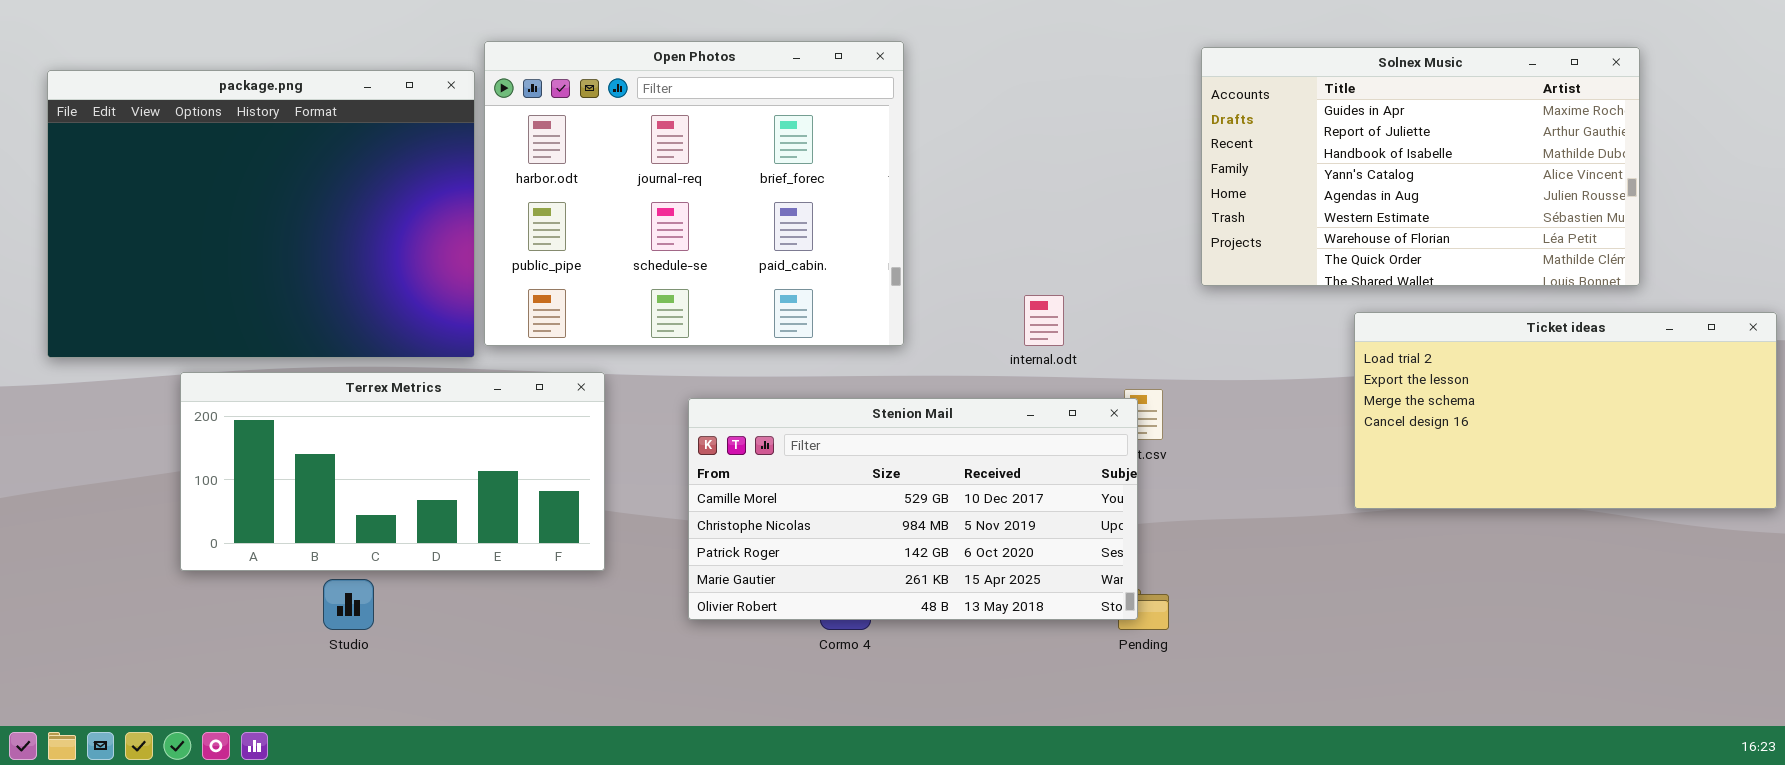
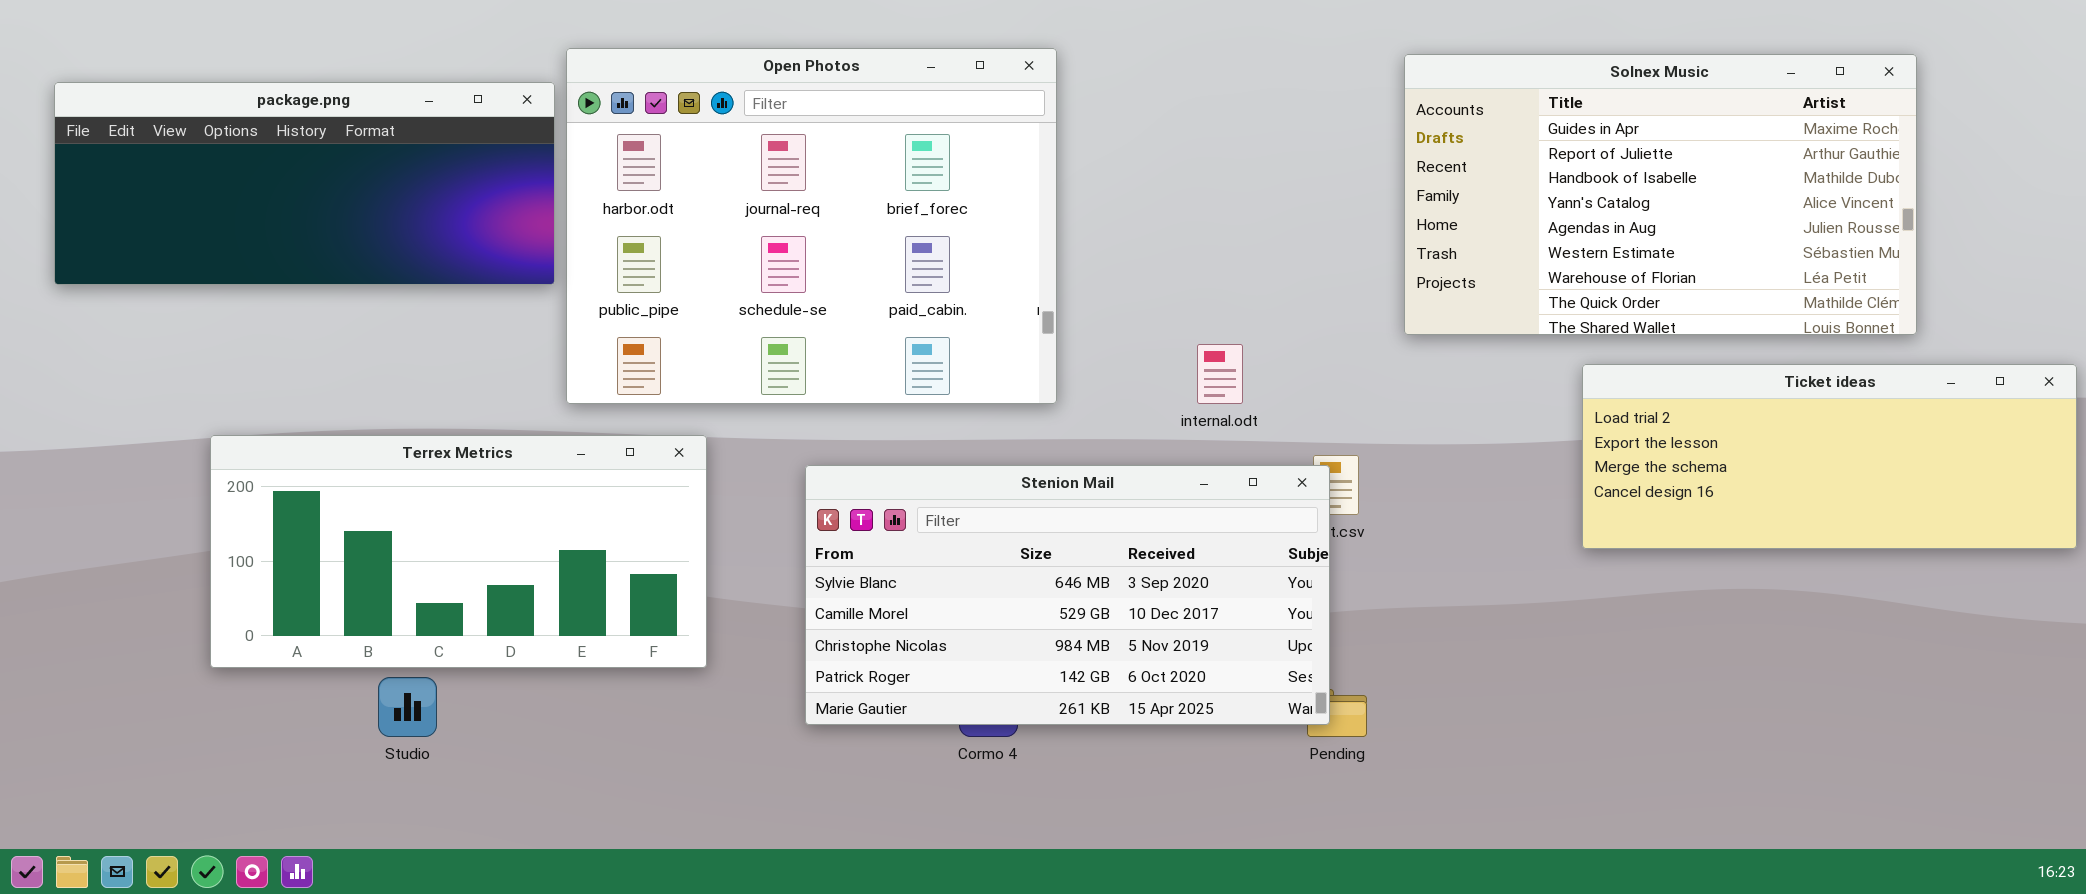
package.png: [47,70,475,358] -> [54,82,555,285], resized
Ticket ideas: [1354,312,1777,509] -> [1582,364,2077,549], resized
Stenion Mail: [688,398,1138,620] -> [805,465,1330,725], scrolled up 1 row

